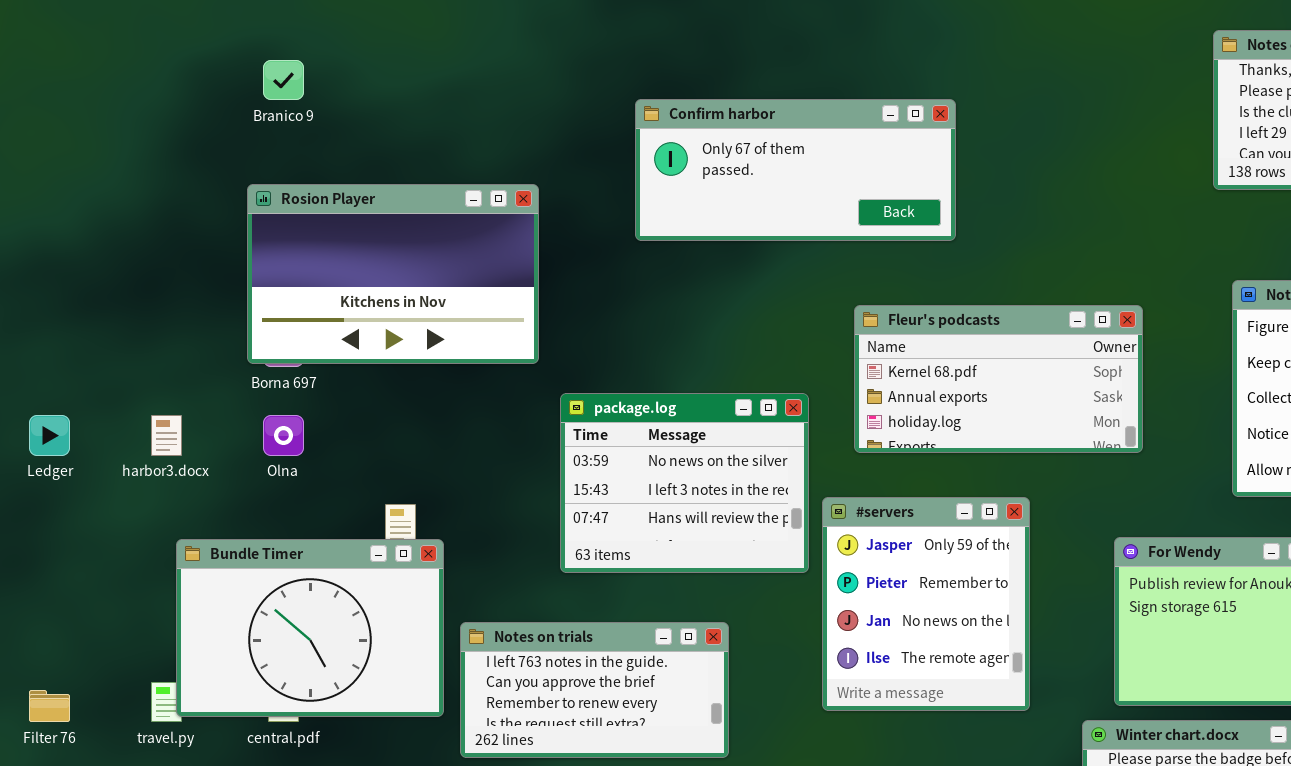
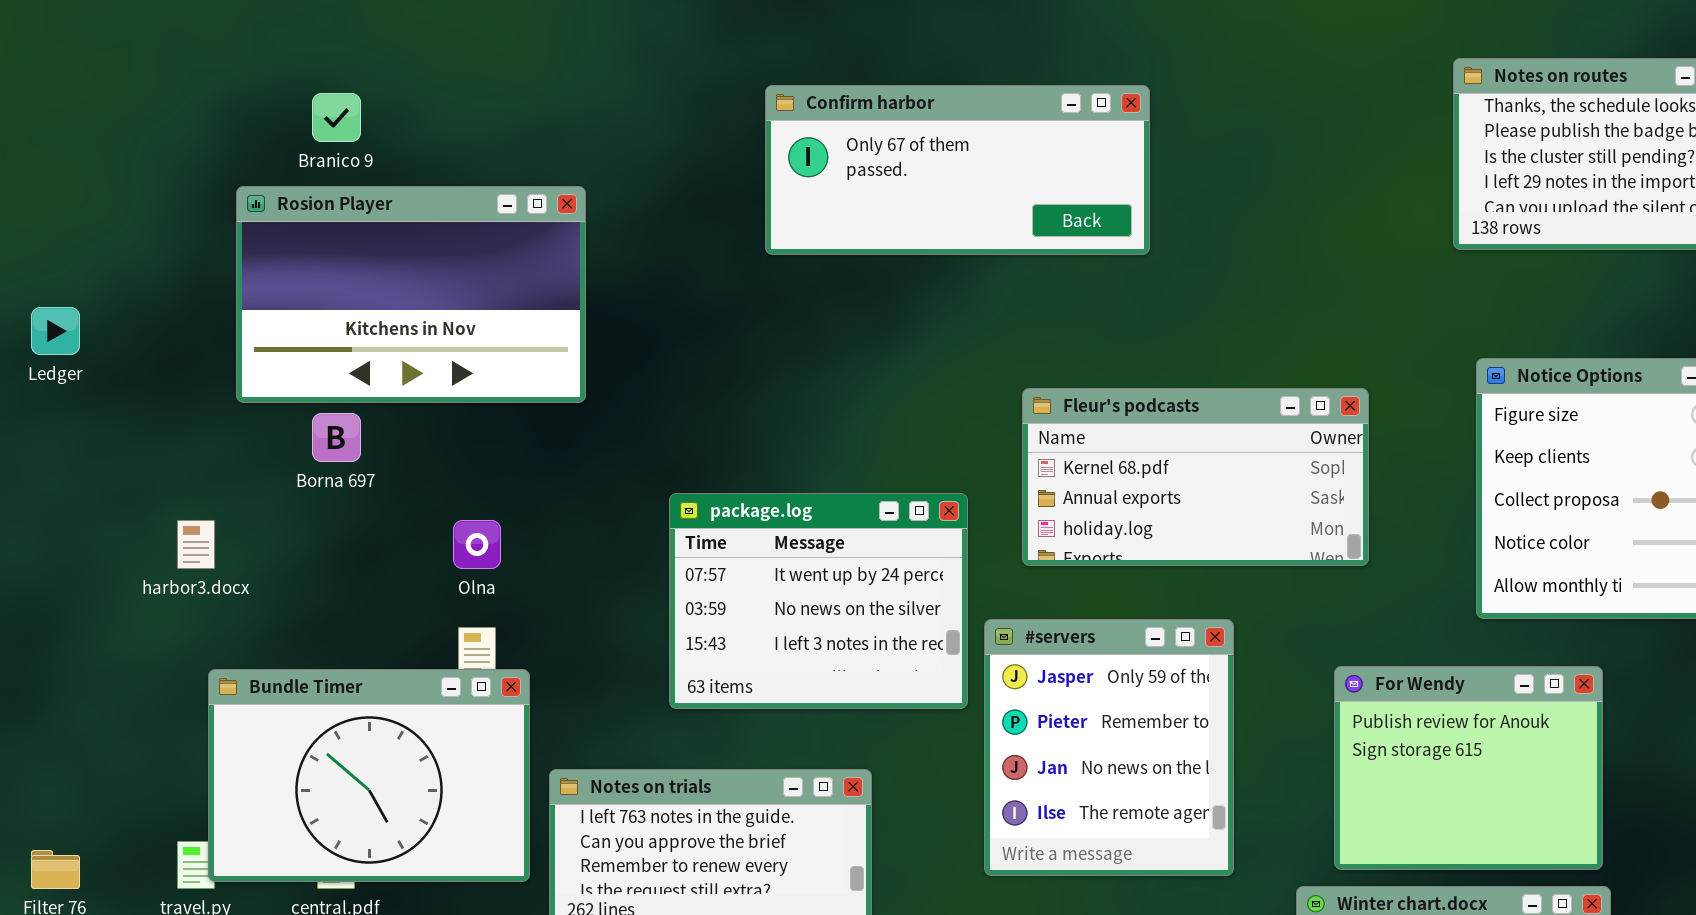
Confirm harbor: [635,99,956,241] -> [765,85,1150,255], moved
Rosion Player: [247,184,539,364] -> [236,186,586,403], moved
package.log: [560,393,809,573] -> [669,493,968,709], scrolled up 1 row
Ledger: [29,415,70,456] -> [31,307,80,355], moved
Olna: [263,415,304,456] -> [453,520,501,569], moved

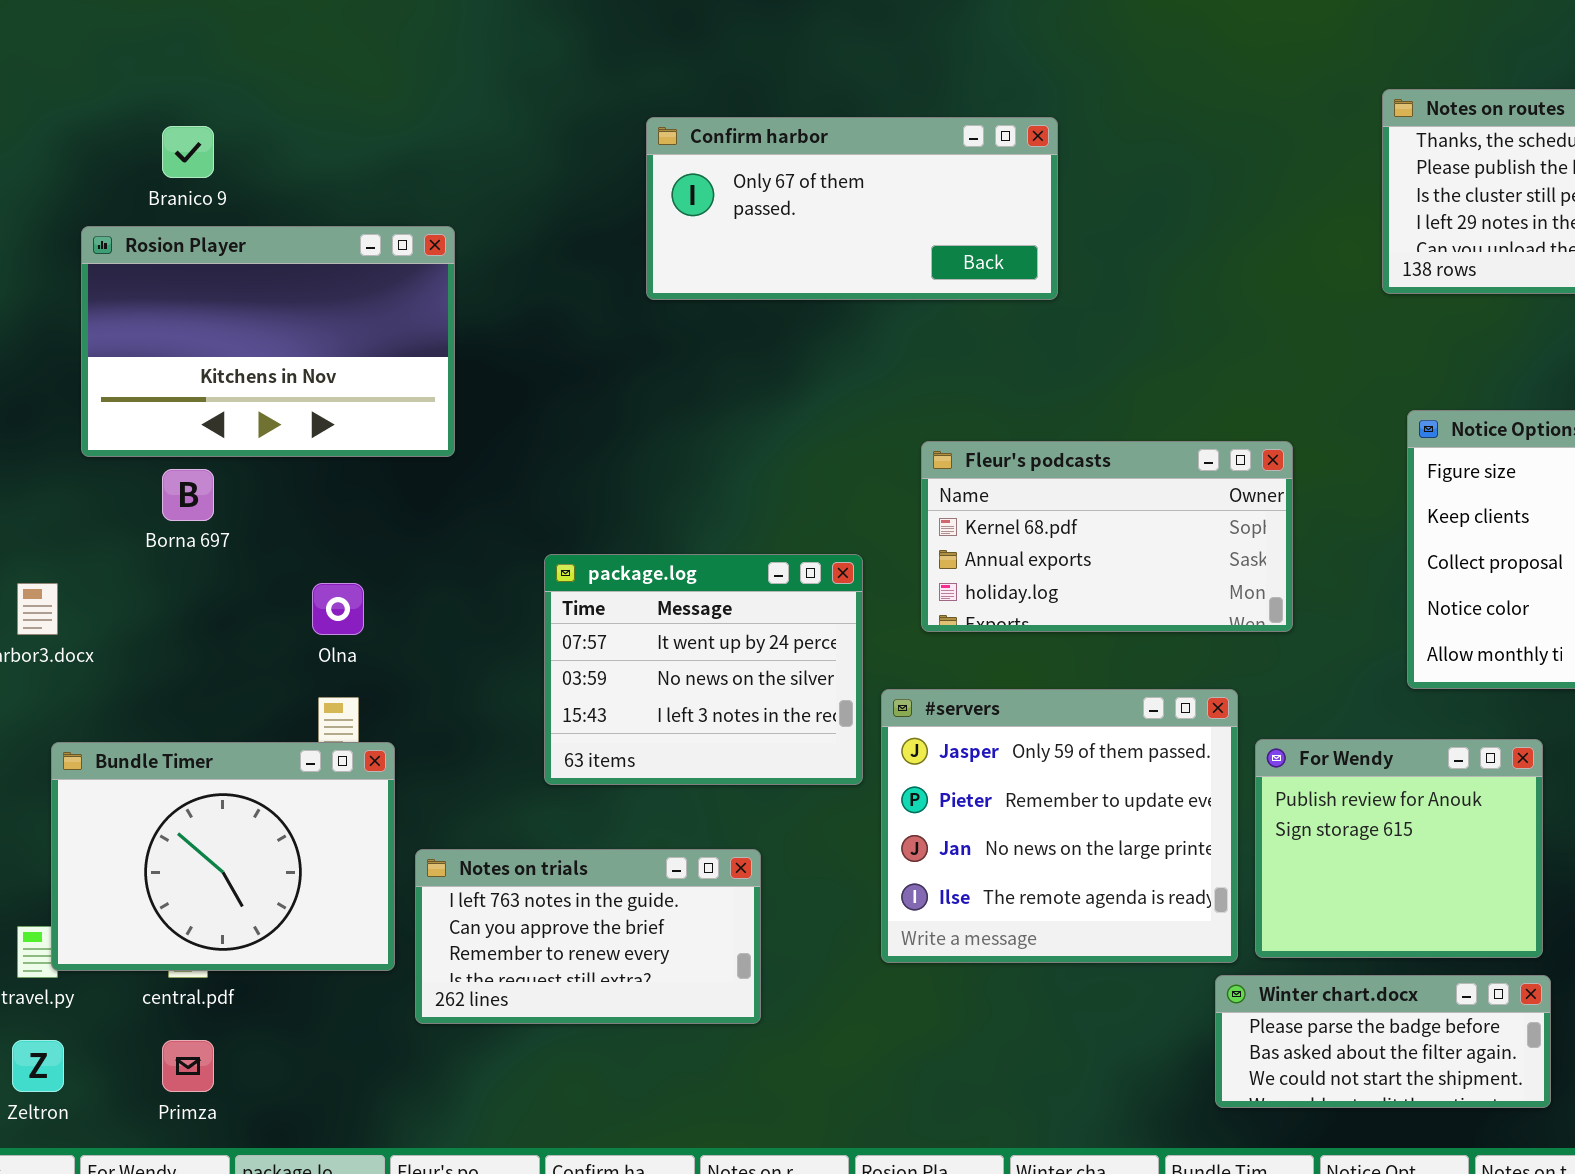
#servers: [984,619,1234,876] -> [881,689,1238,963], resized

